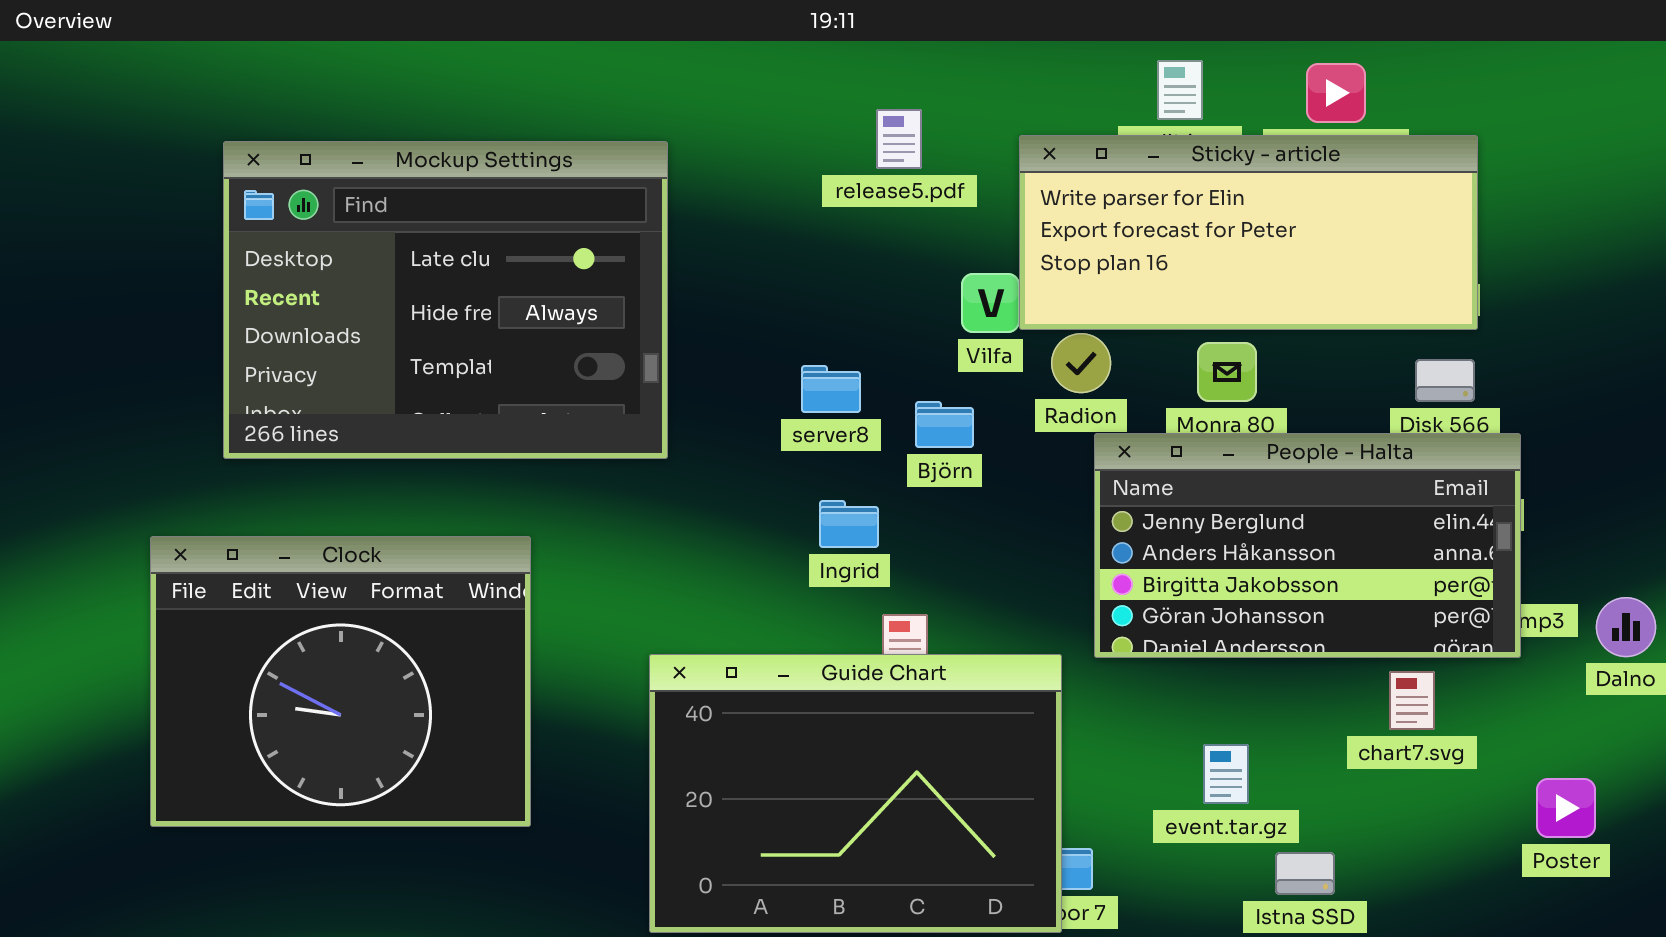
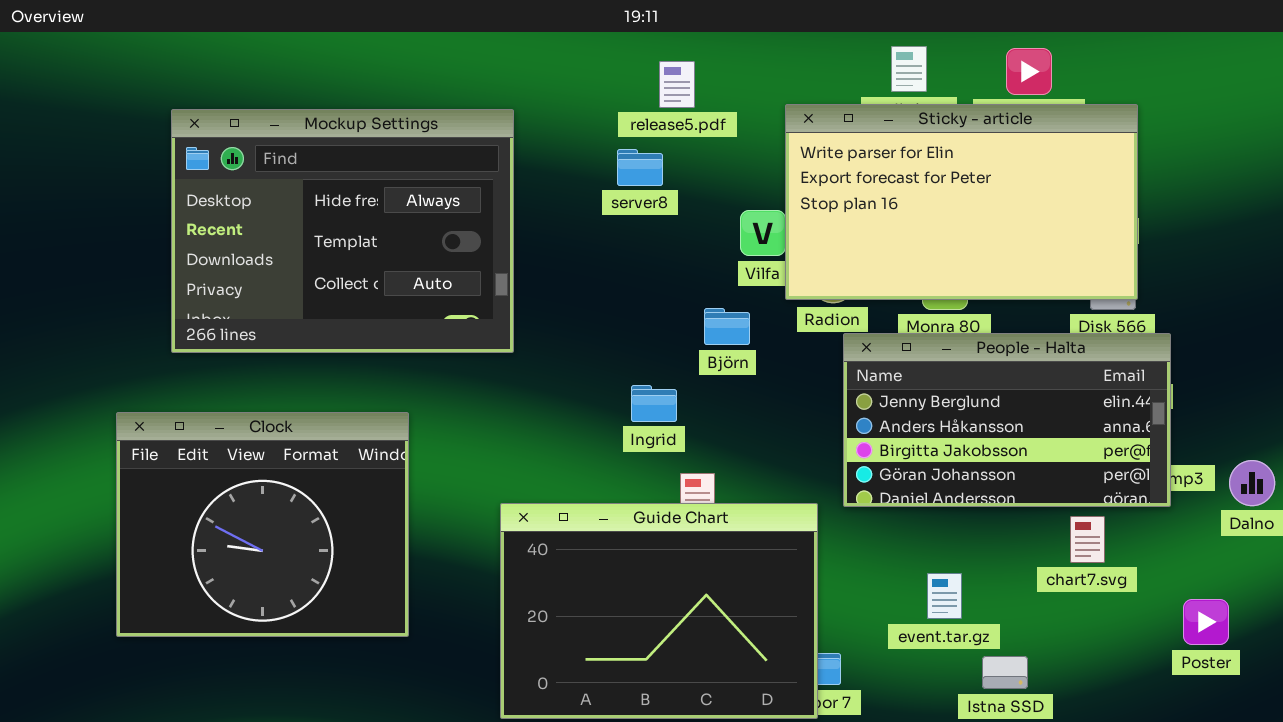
release5.pdf: [876,109,922,169] -> [659,61,695,108], moved
Sticky - article: [1019,135,1478,330] -> [785,104,1138,300], resized
Mockup Settings: [223,141,668,459] -> [171,109,514,353], scrolled down 1 row
server8: [801,365,861,413] -> [617,149,663,186], moved

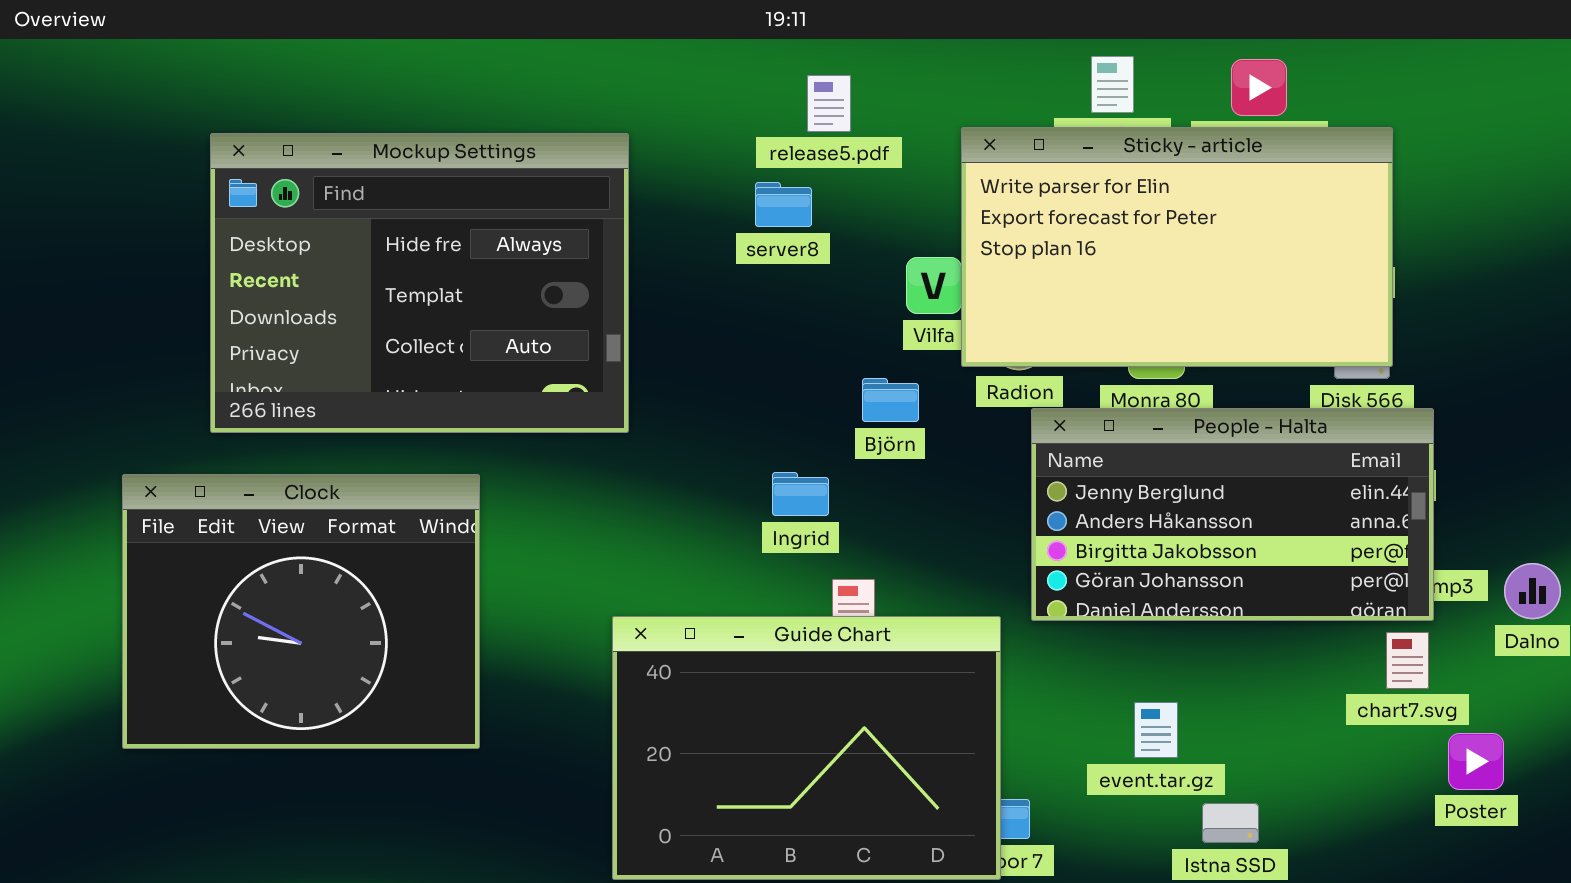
Clock: [116,412,409,637] -> [122,474,480,749], moved
chart7.svg: [1070,516,1105,563] -> [1386,632,1429,689], moved

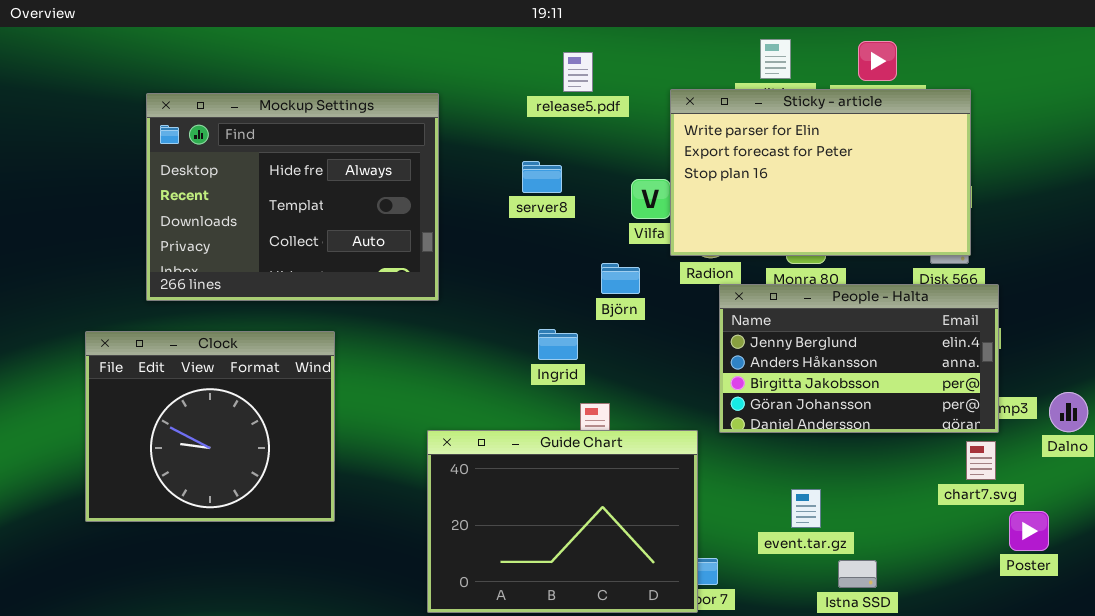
server8: [755,182,812,227] -> [522,161,562,193], moved

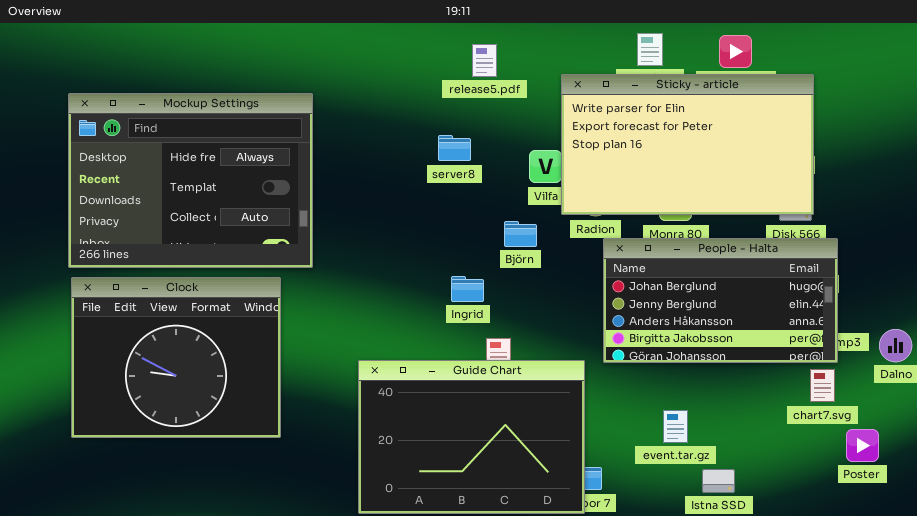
Mockup Settings: [146,93,439,301] -> [68,93,313,268], moved
People - Halta: [719,284,999,433] -> [603,238,838,363], scrolled up 1 row

